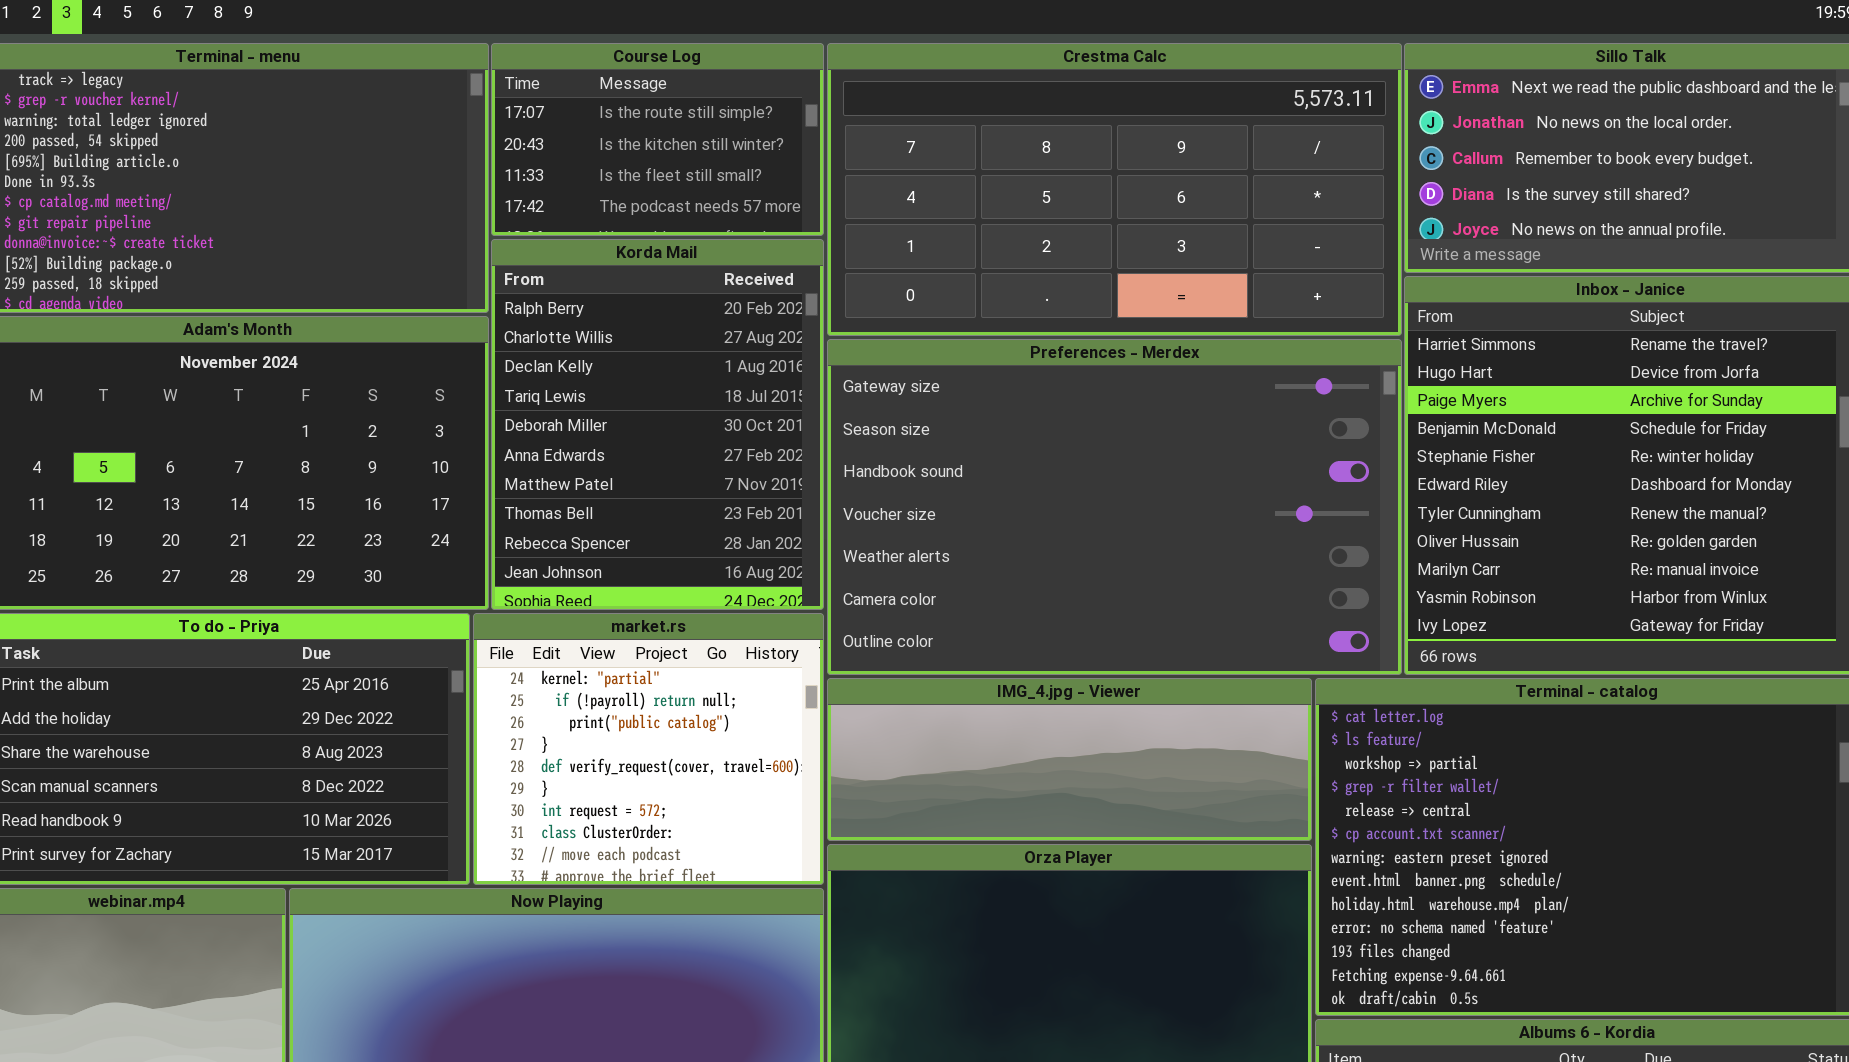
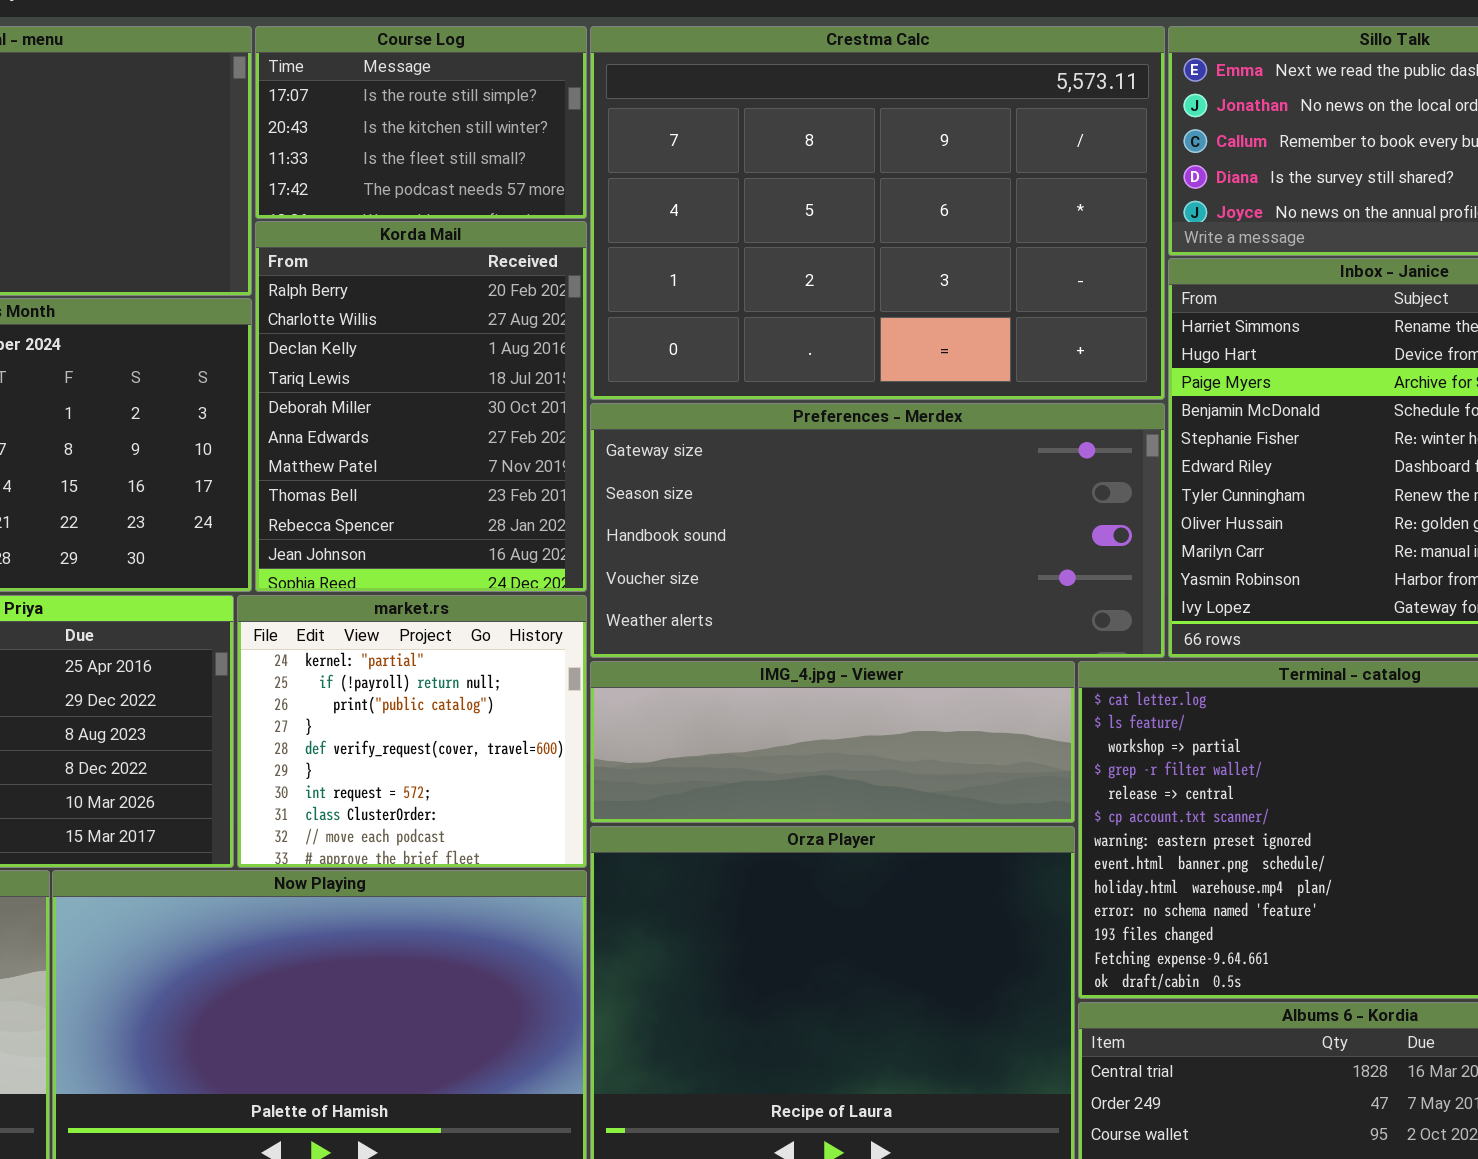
Crestma Calc: [827,43,1402,336] -> [590,26,1165,400], resized
Preferences - Merdex: [827,339,1402,675] -> [590,403,1165,658], resized

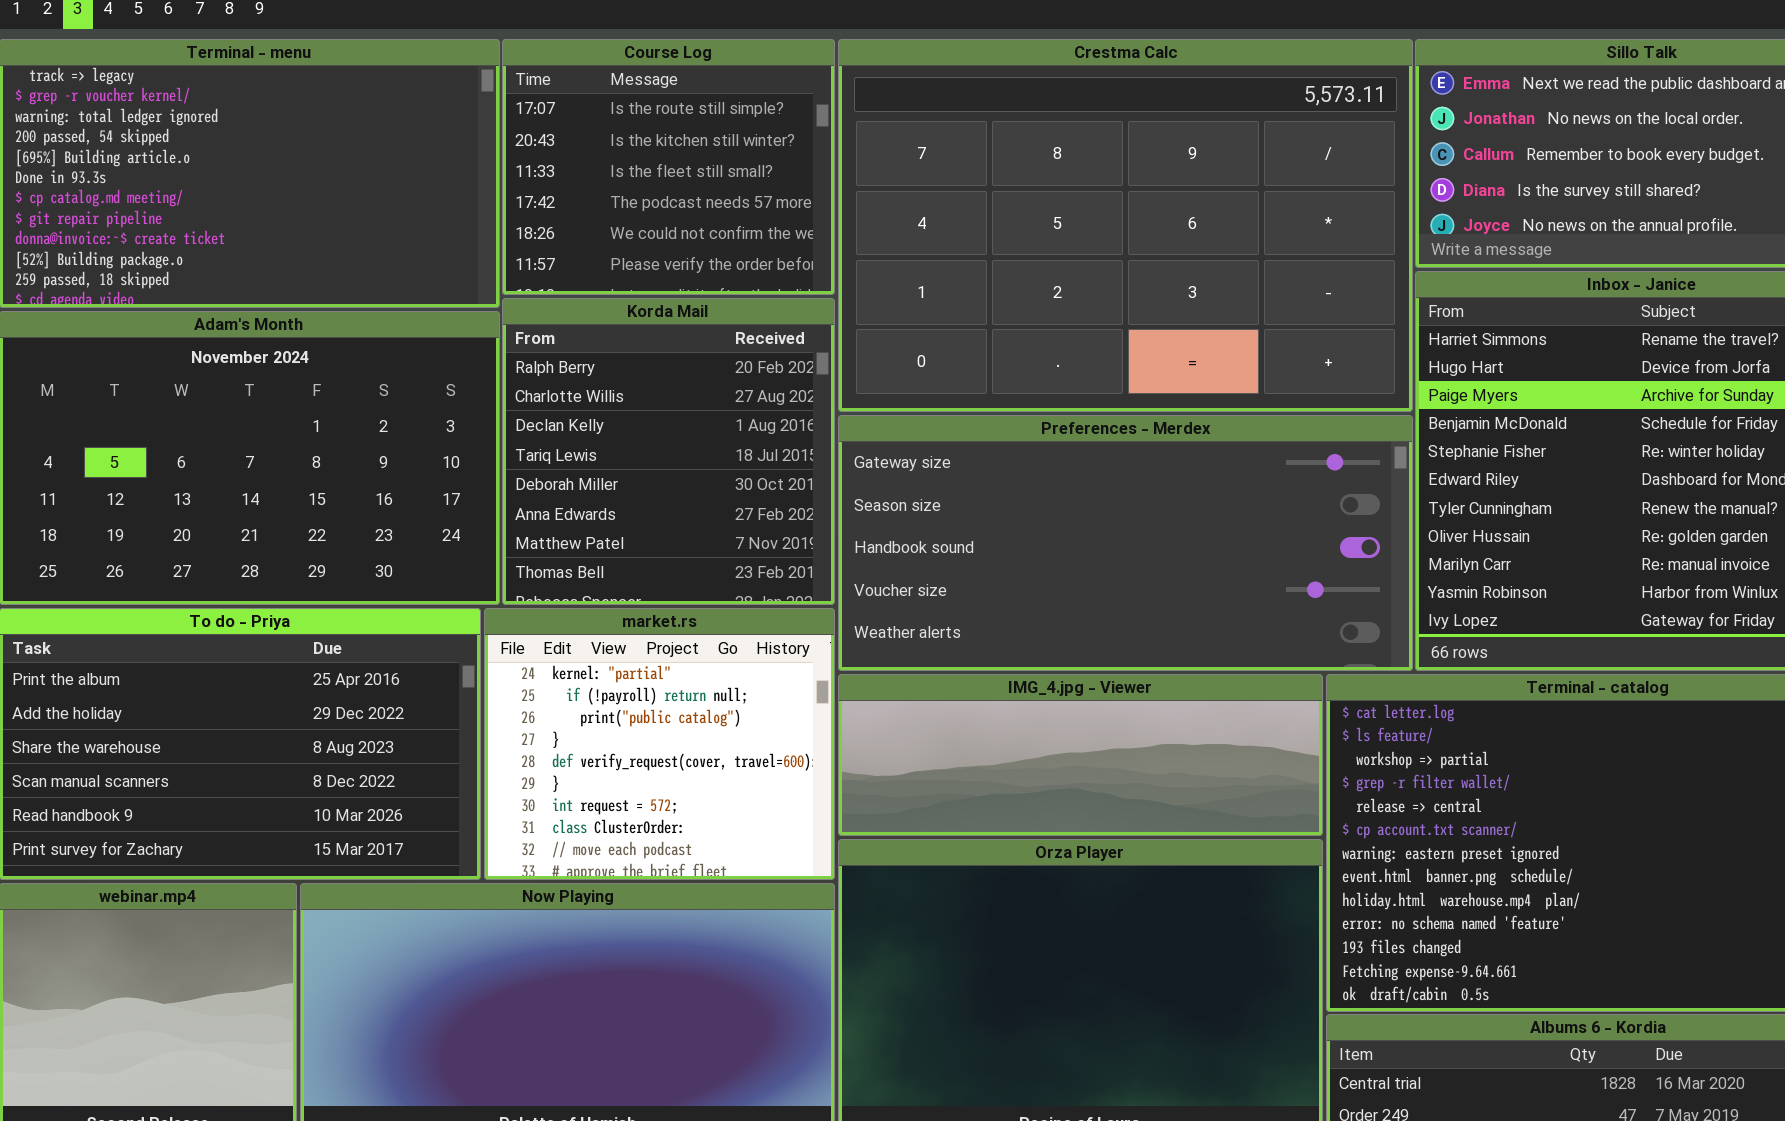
Course Log: [255,26,587,219] -> [502,39,835,295], resized
Korda Mail: [255,221,587,592] -> [502,298,835,605], resized

